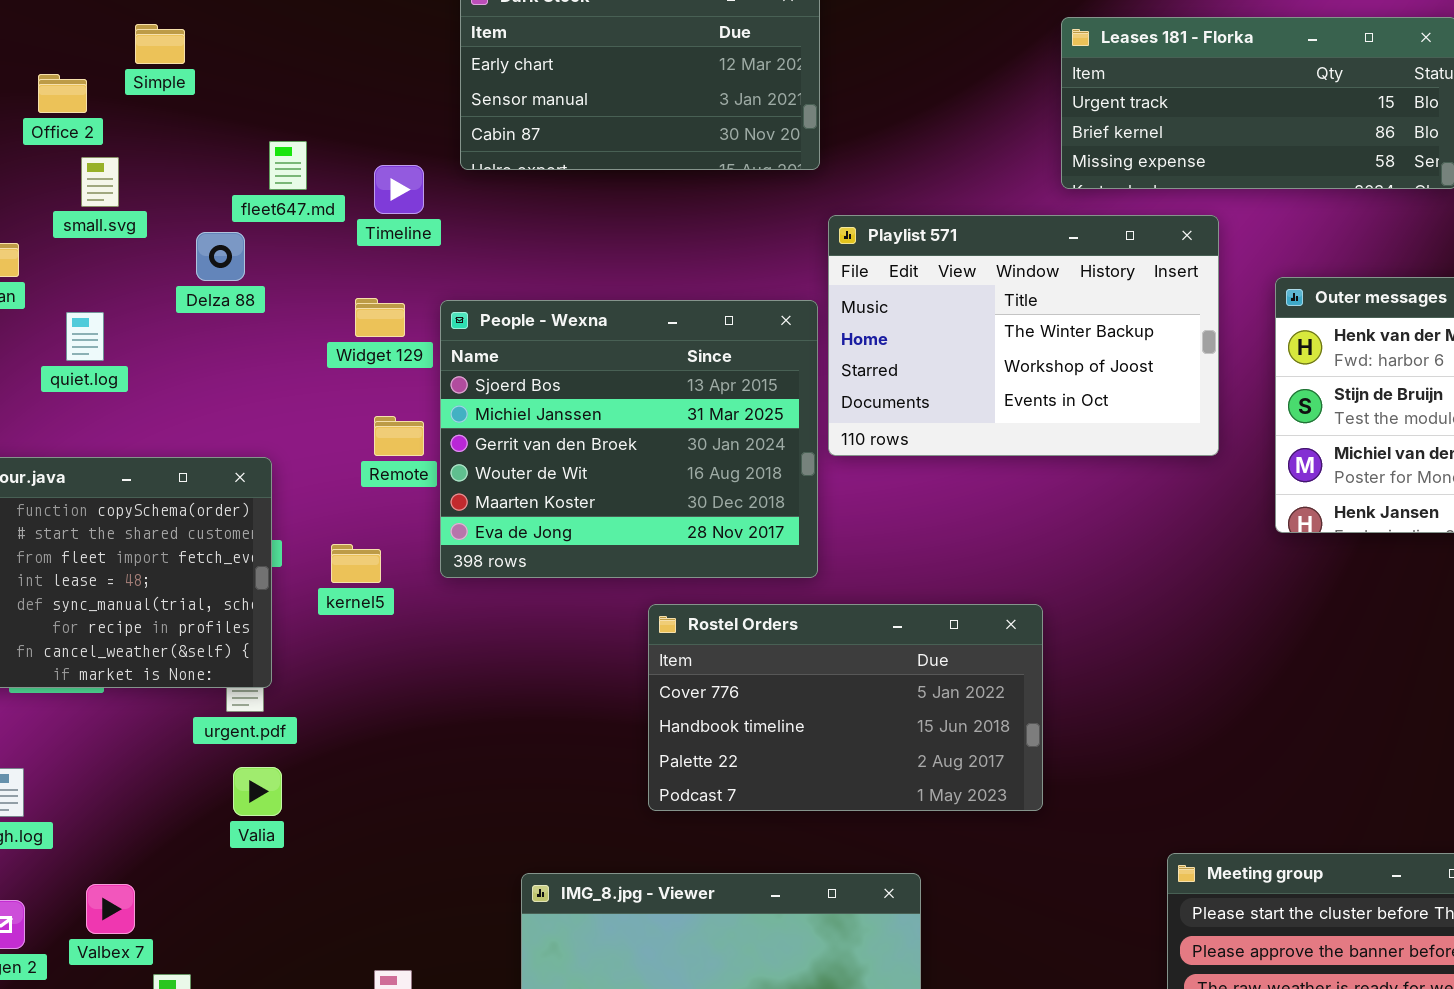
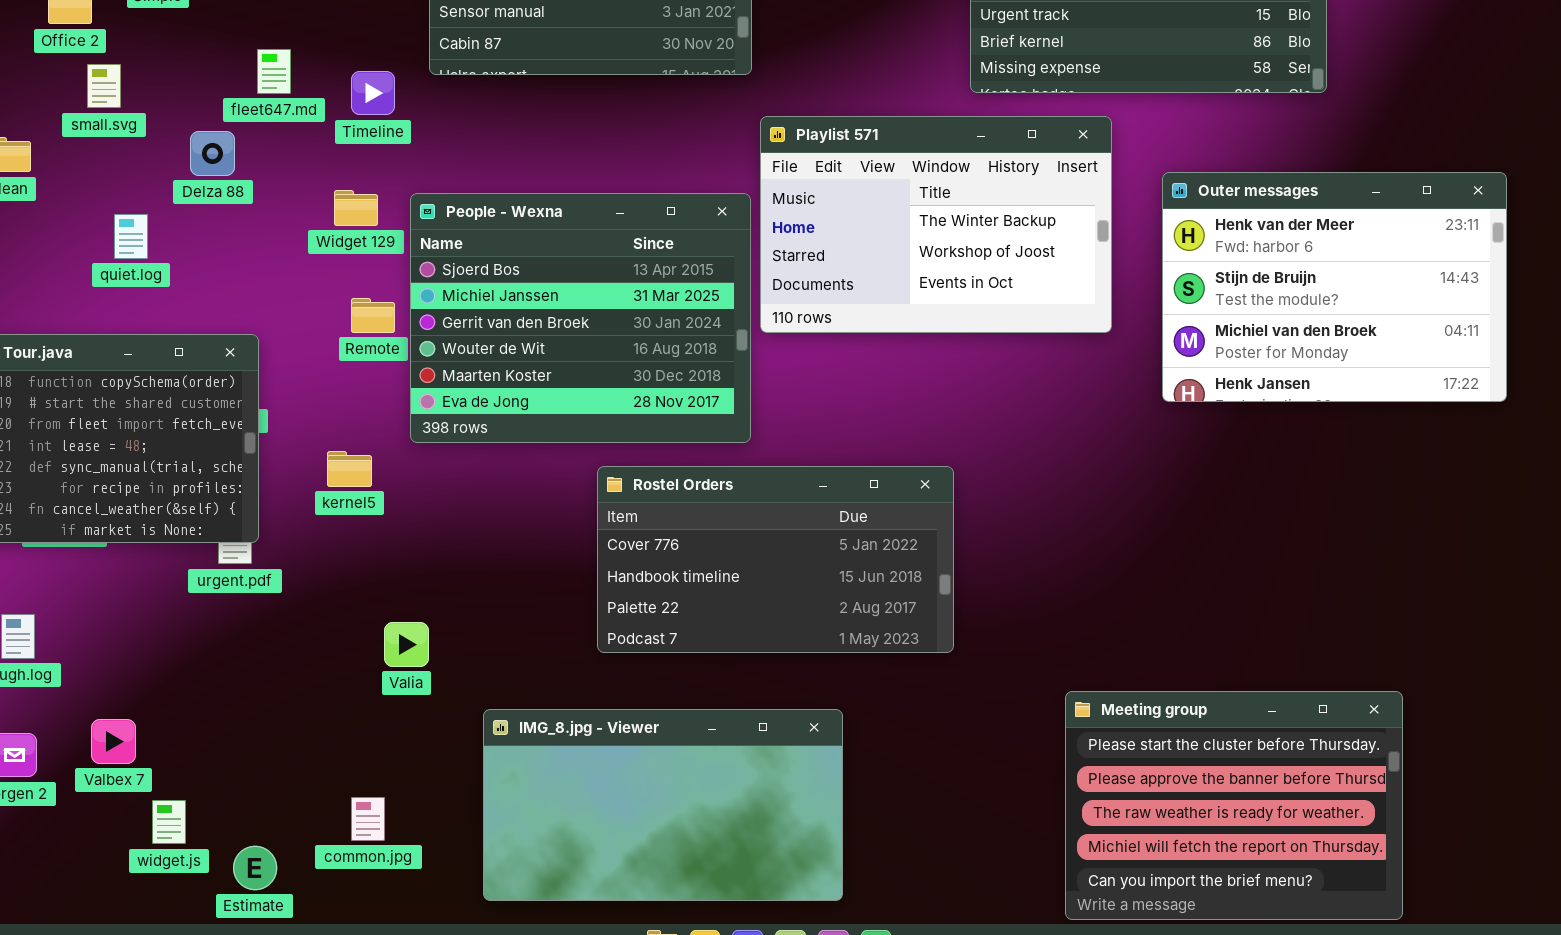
quiet.log: [66,312,104,361] -> [114,214,148,259], moved
kernel5: [331,544,381,583] -> [327,451,372,487], moved
Valia: [233,767,282,816] -> [384,622,429,667], moved

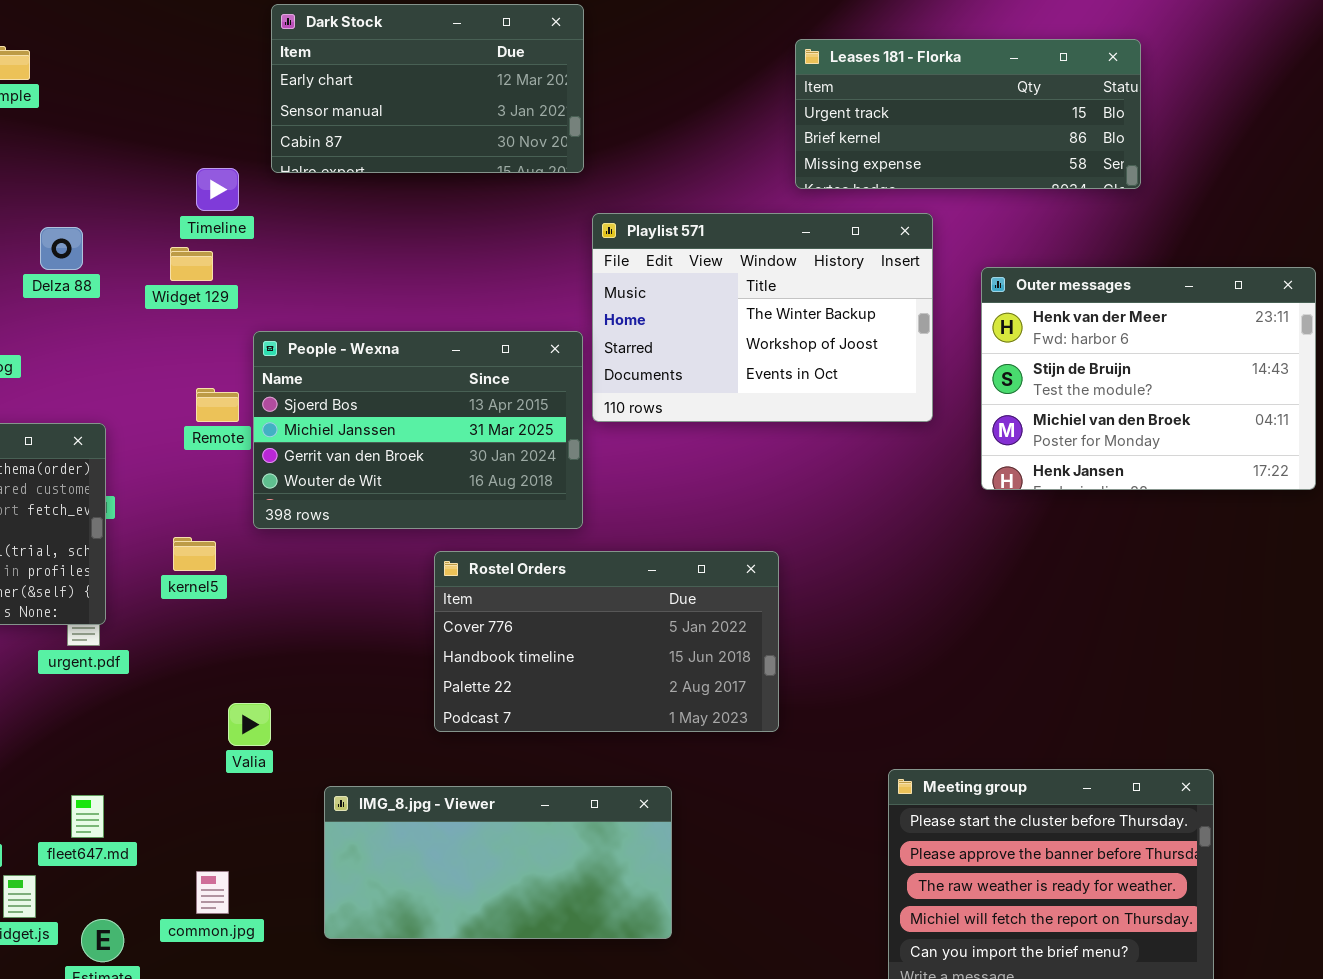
fleet647.md: [257,49,291,94] -> [71,795,104,838], moved
Widget 129: [334,190,378,226] -> [170,247,213,281], moved
People - Wexna: [410,193,751,443] -> [253,331,583,529], resized
IMG_8.jpg - Viewer: [483,709,843,901] -> [324,786,672,939], resized

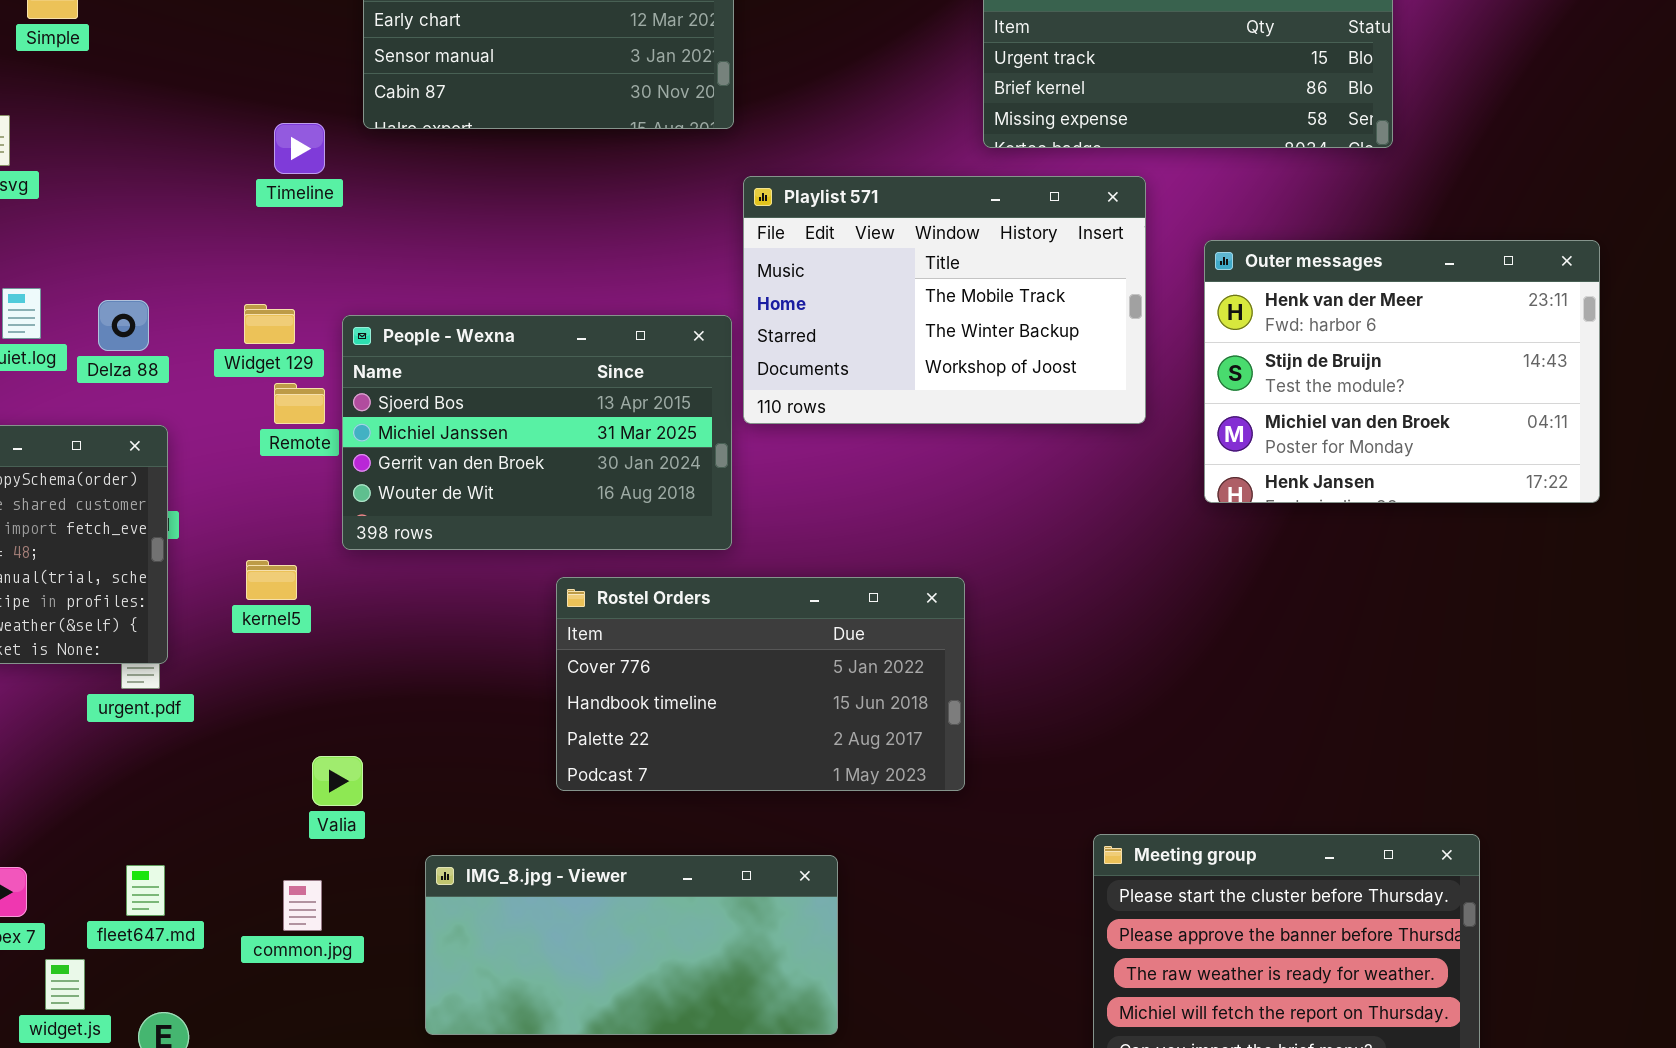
Playlist 571: [592,213,933,422] -> [743,176,1146,424], scrolled up 1 row
Delza 88: [40,227,83,270] -> [98,300,149,351], moved
Widget 129: [170,247,213,281] -> [244,304,295,344], moved
common.jpg: [196,871,229,914] -> [283,880,322,931], moved

